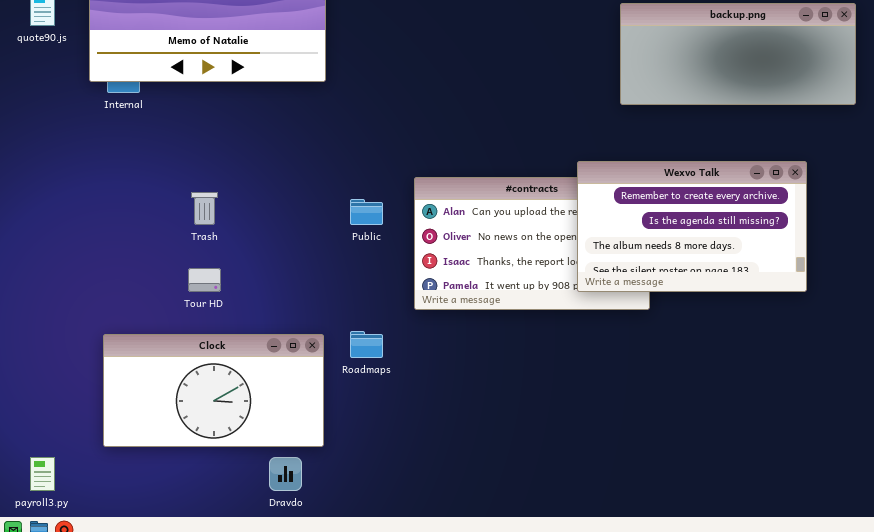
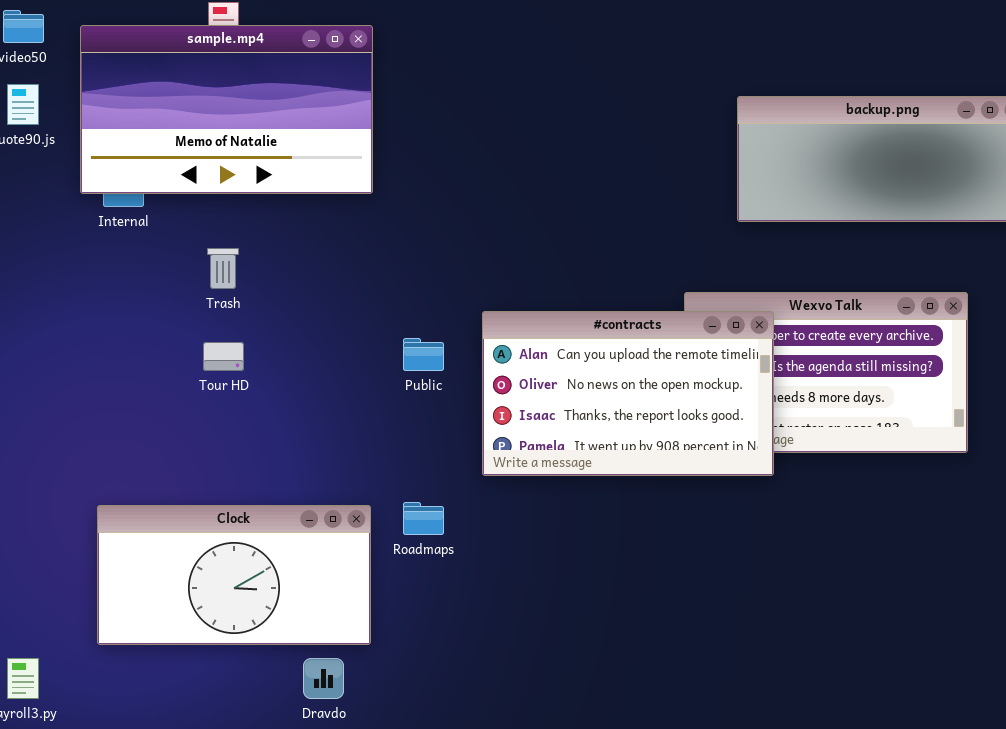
#contracts: [414,177,650,310] -> [482,311,774,476], raised
Trash: [191,192,218,225] -> [207,248,239,289], moved
Tour HD: [188,268,221,292] -> [203,342,244,371], moved

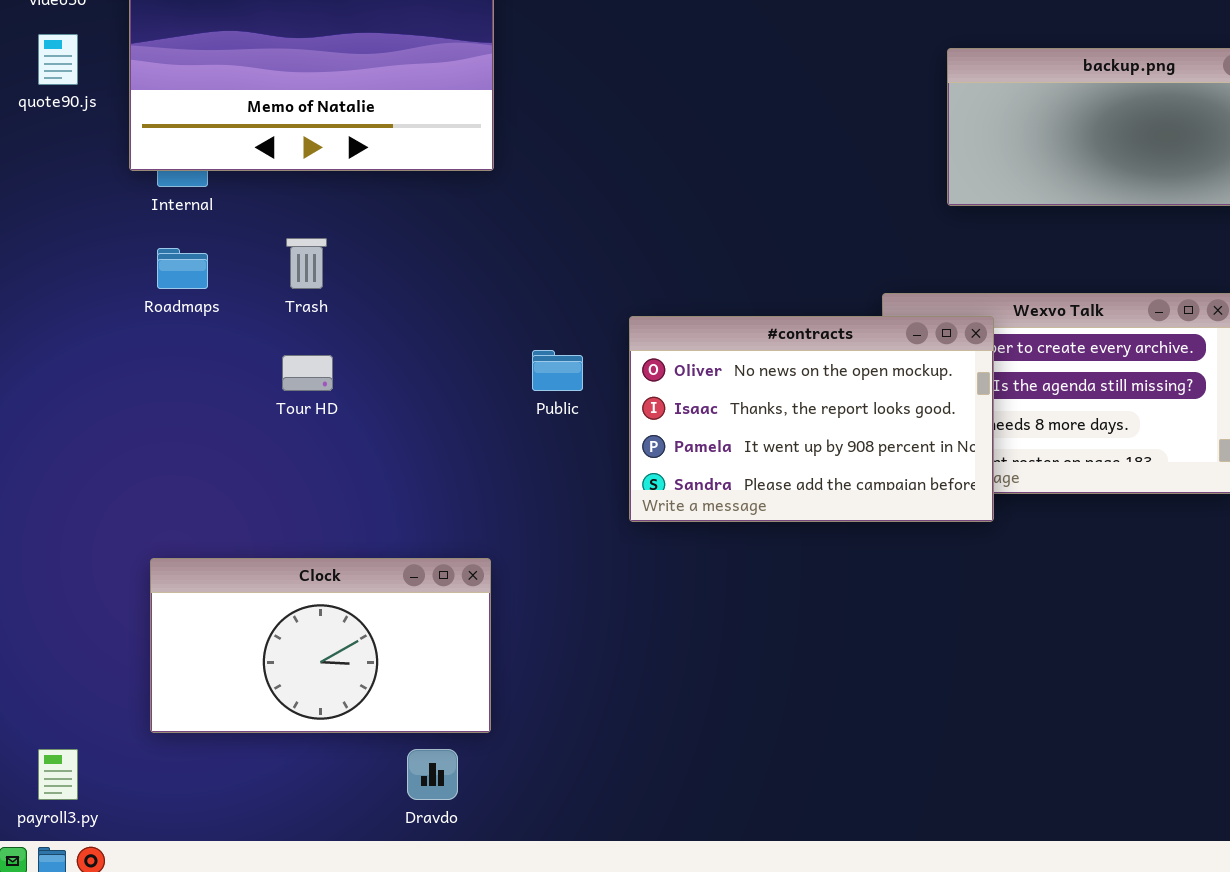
#contracts: [482,311,774,476] -> [629,316,994,522], scrolled down 1 row
Roadmaps: [403,502,444,535] -> [157,248,208,289], moved

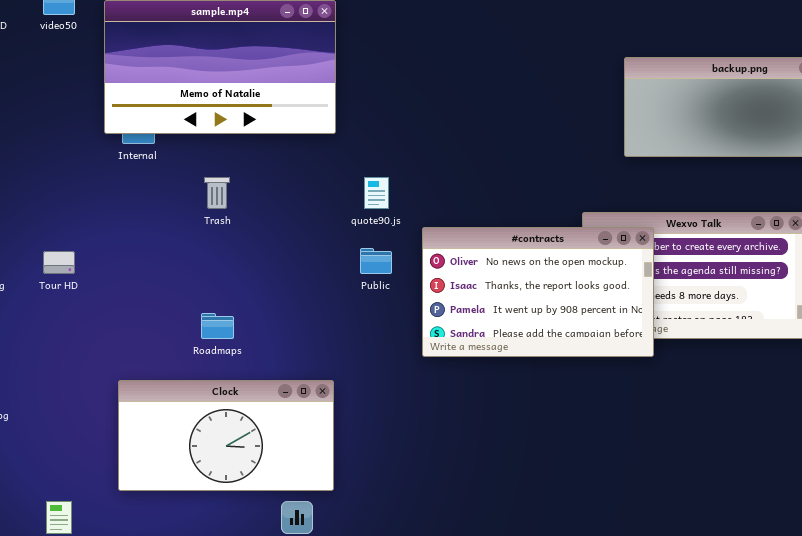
quote90.js: [38,34,78,85] -> [364,177,389,209], moved
Roadmaps: [157,248,208,289] -> [201,313,234,339], moved
Tour HD: [282,355,333,391] -> [43,251,75,274], moved

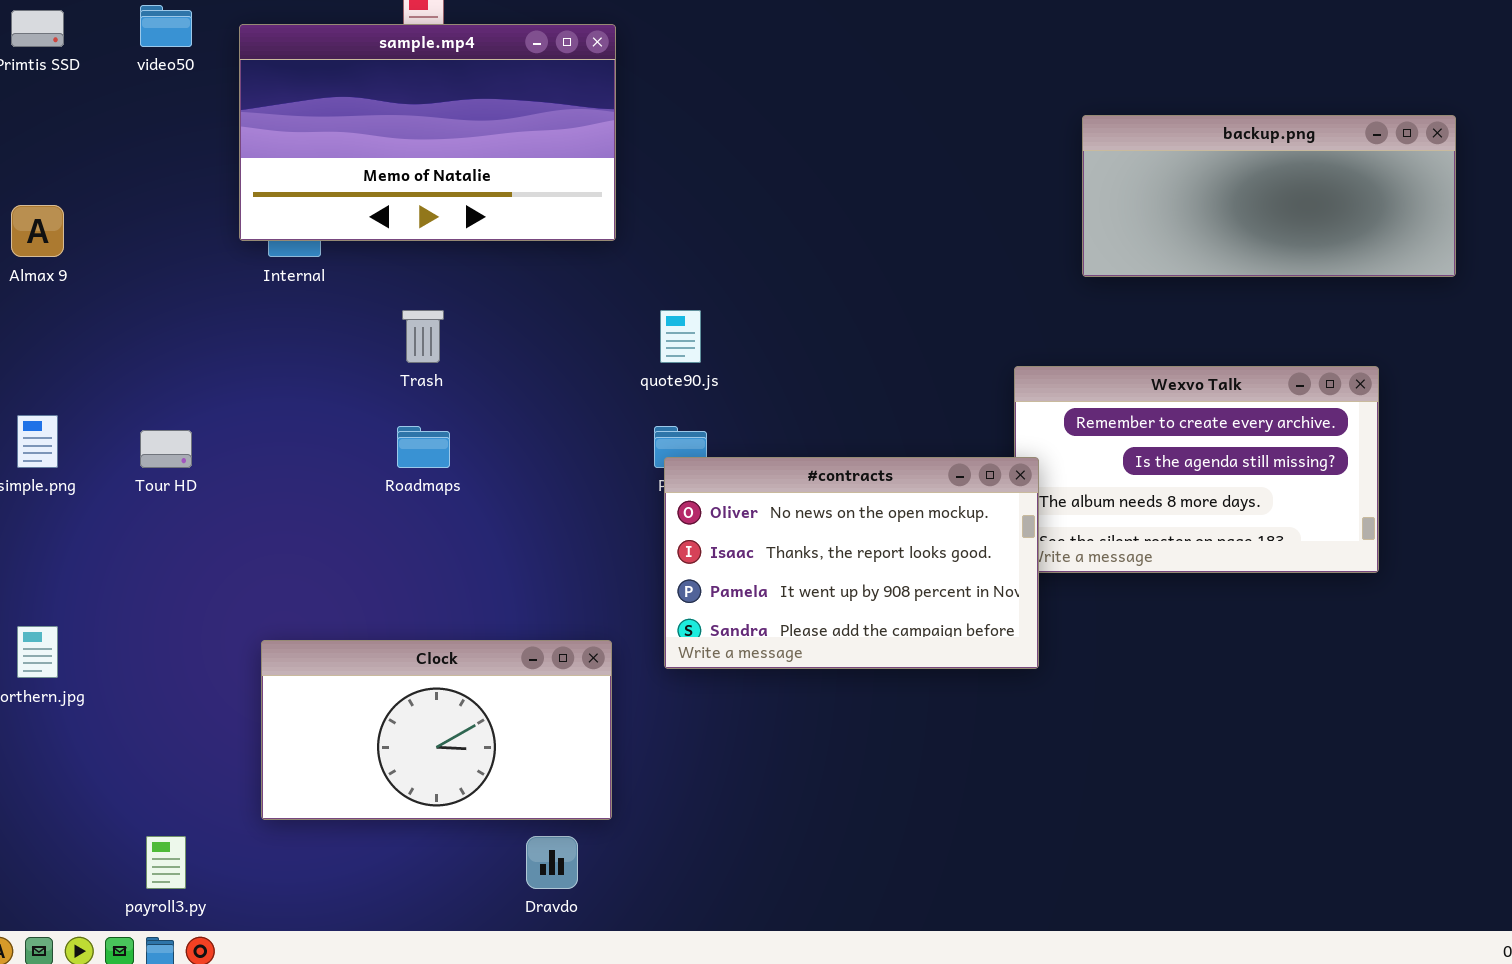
#contracts: [422,227,654,357] -> [664,457,1039,669], moved
Roadmaps: [201,313,234,339] -> [397,426,450,468], moved

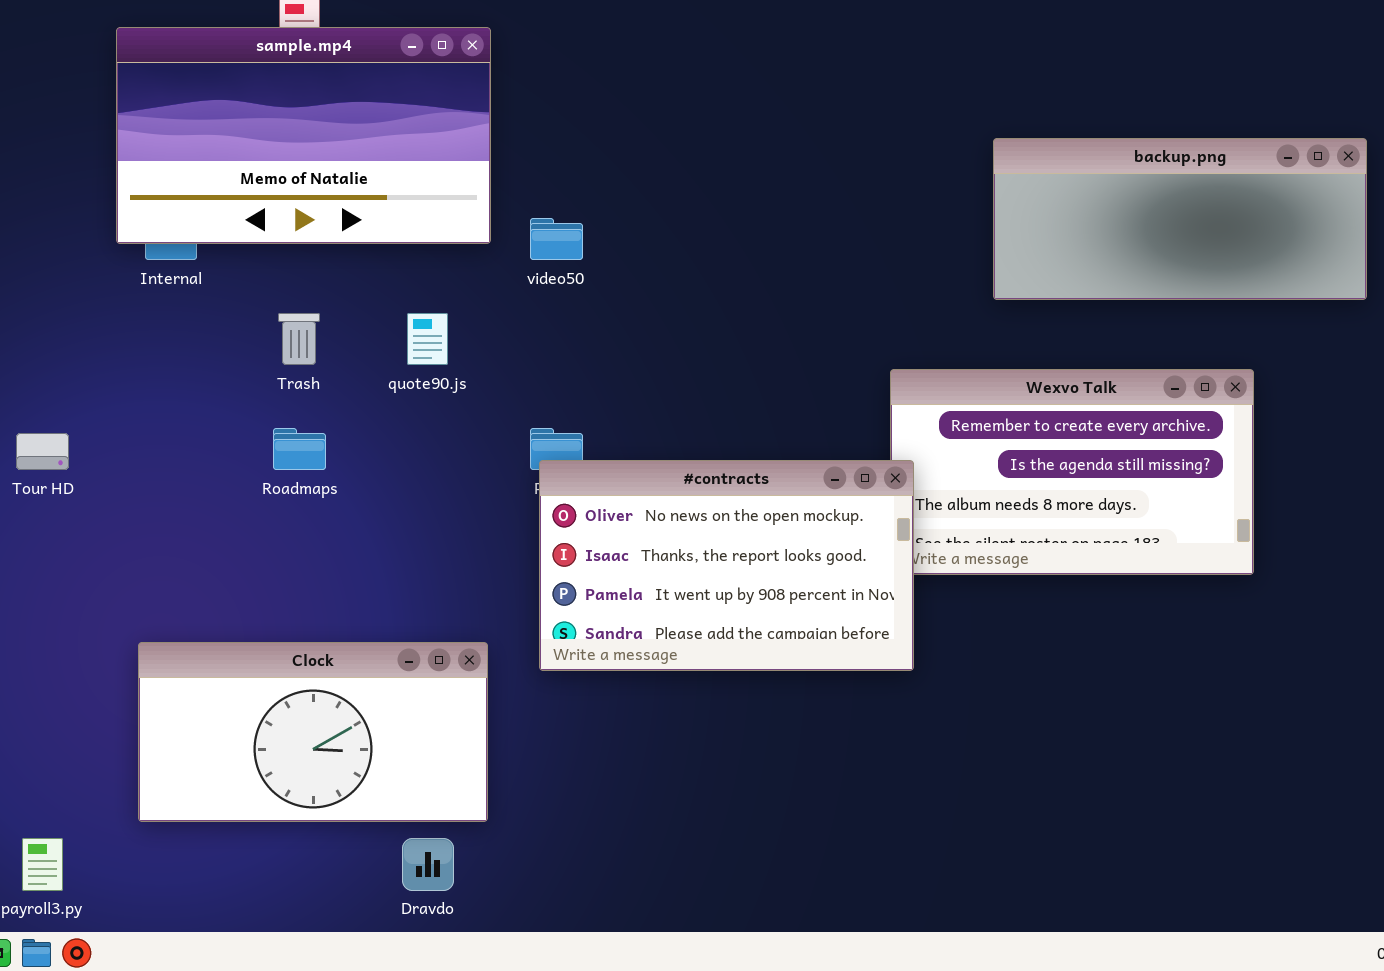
video50: [140,5,192,47] -> [530,218,583,260], moved
backup.png: [1082,115,1456,277] -> [993,138,1367,300], moved
quote90.js: [660,310,701,363] -> [407,313,448,365], moved

